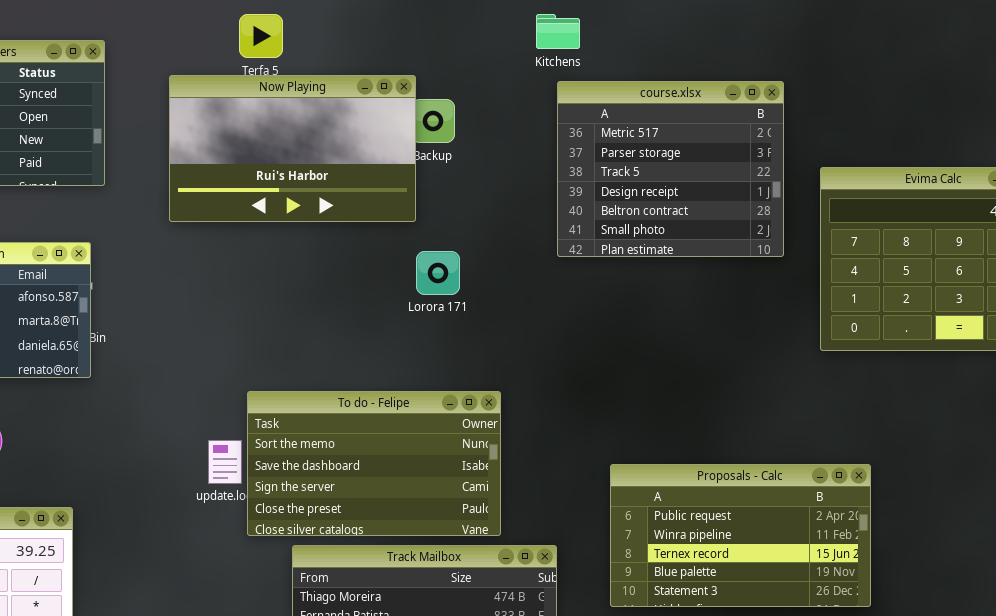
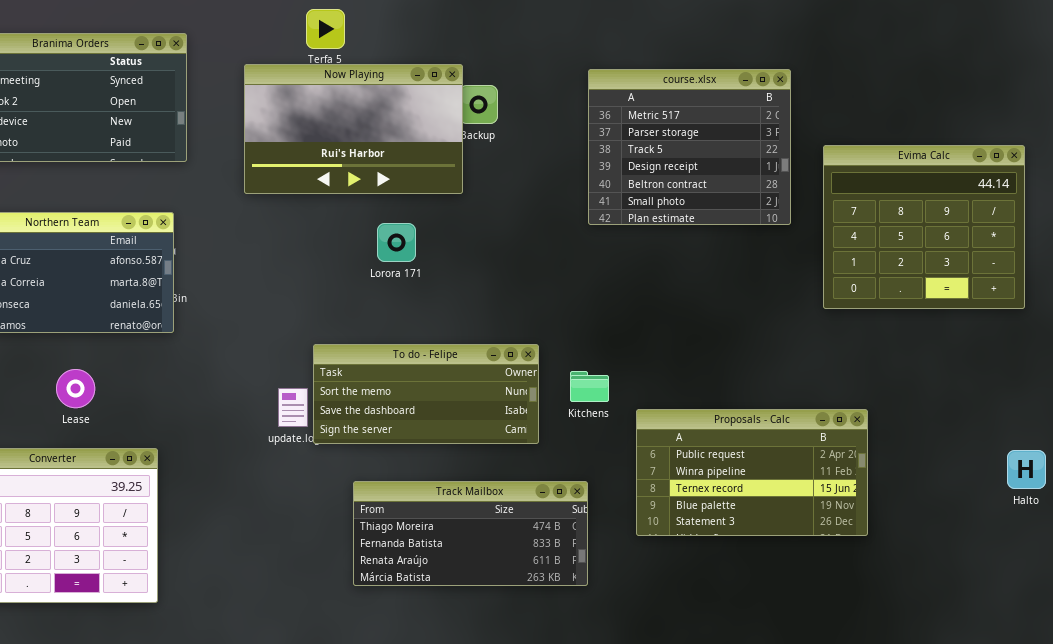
Kitchens: [536,14,580,49] -> [570,371,609,402], moved
Lorora 171: [416,251,460,295] -> [377,223,416,262], moved
To do - Felipe: [247,391,501,536] -> [313,344,539,444], resized

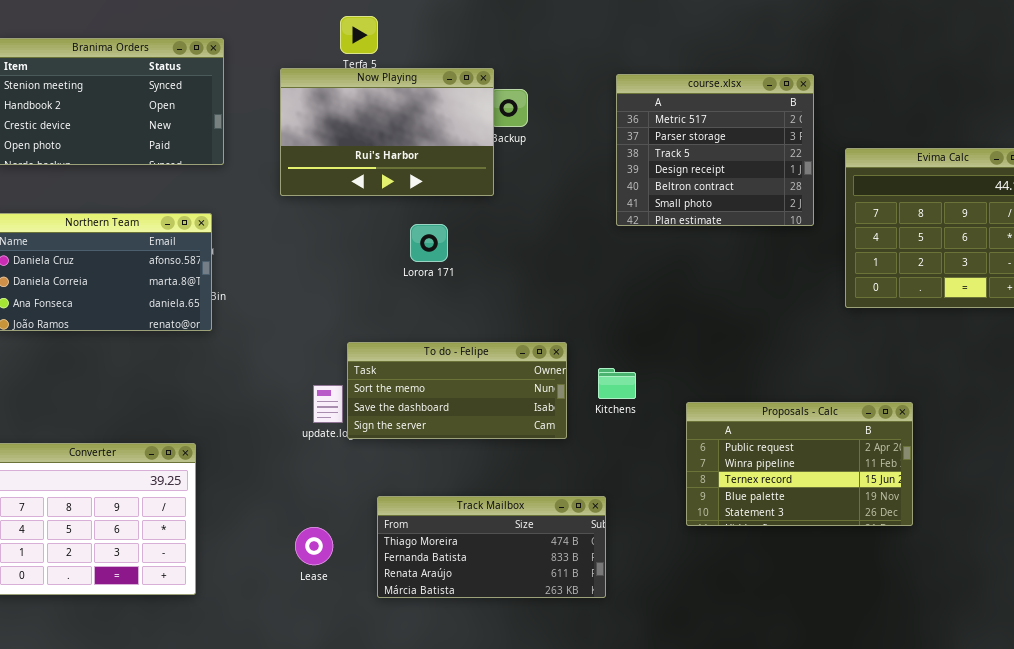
Lease: [56,369,95,408] -> [295,527,333,565], moved
Proposals - Calc: [636,409,868,536] -> [686,402,913,526], moved
Track Mailbox: [353,481,588,586] -> [377,496,606,598], moved

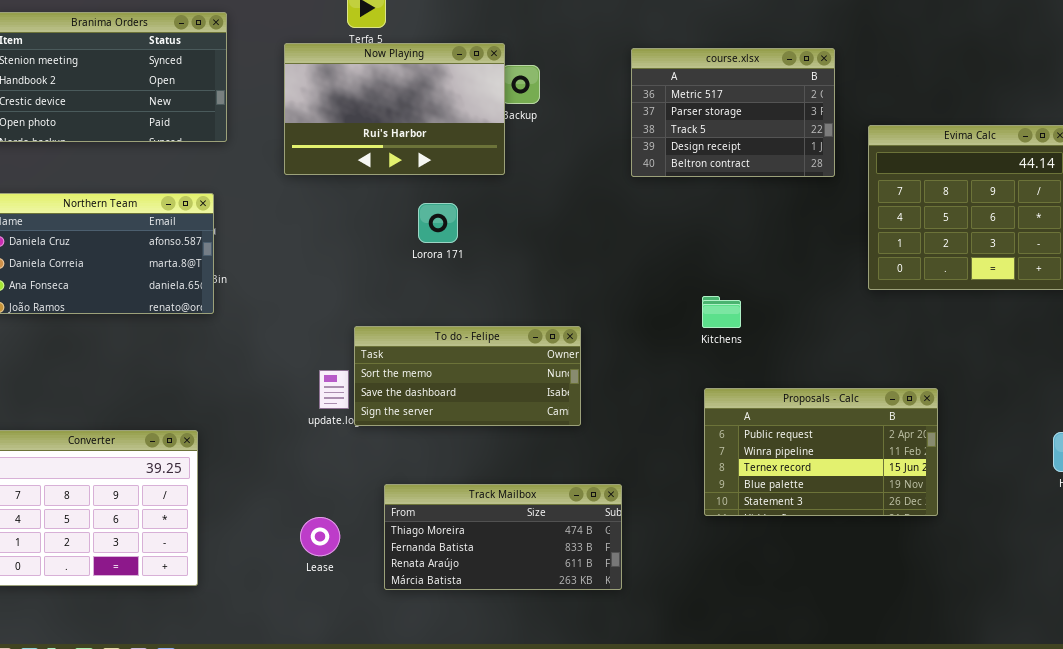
course.xlsx: [616,74,814,226] -> [631,48,835,177], resized
Kitchens: [598,368,636,399] -> [702,296,741,328], moved

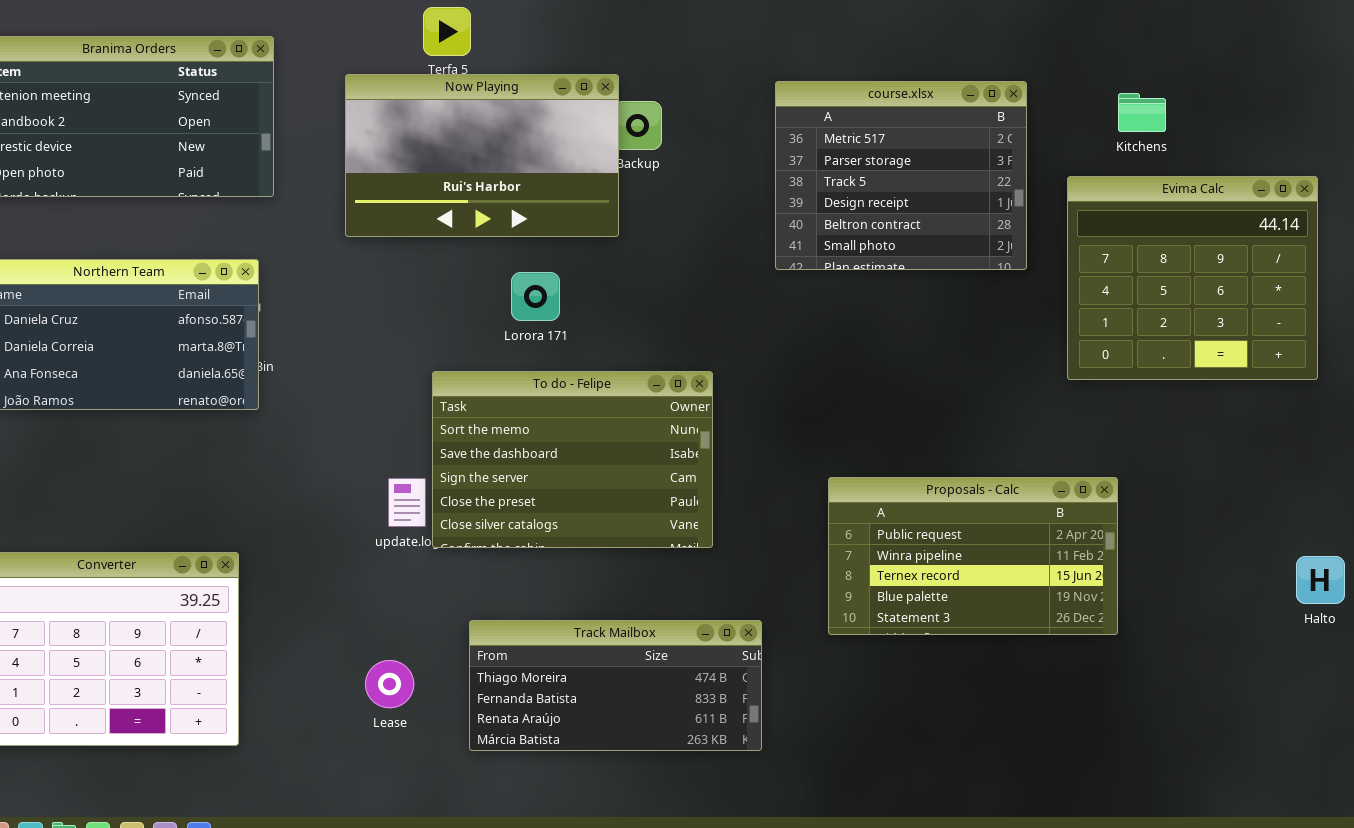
course.xlsx: [631,48,835,177] -> [775,81,1027,270], resized
Kitchens: [702,296,741,328] -> [1118,93,1166,132], moved
To do - Felipe: [354,326,581,426] -> [432,371,713,548], resized
Proposals - Calc: [704,388,938,516] -> [828,477,1118,635], moved

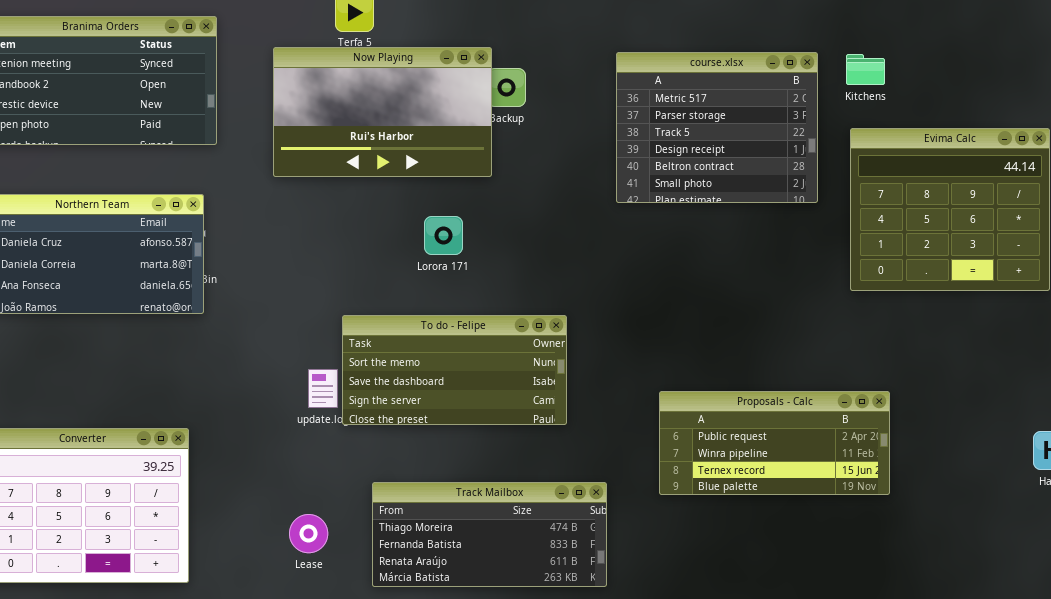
Kitchens: [1118,93,1166,132] -> [846,54,885,85], moved
Lorora 171: [511,272,560,321] -> [424,216,463,255], moved
To do - Felipe: [432,371,713,548] -> [342,315,567,425], resized
Proposals - Calc: [828,477,1118,635] -> [659,391,890,495], resized

